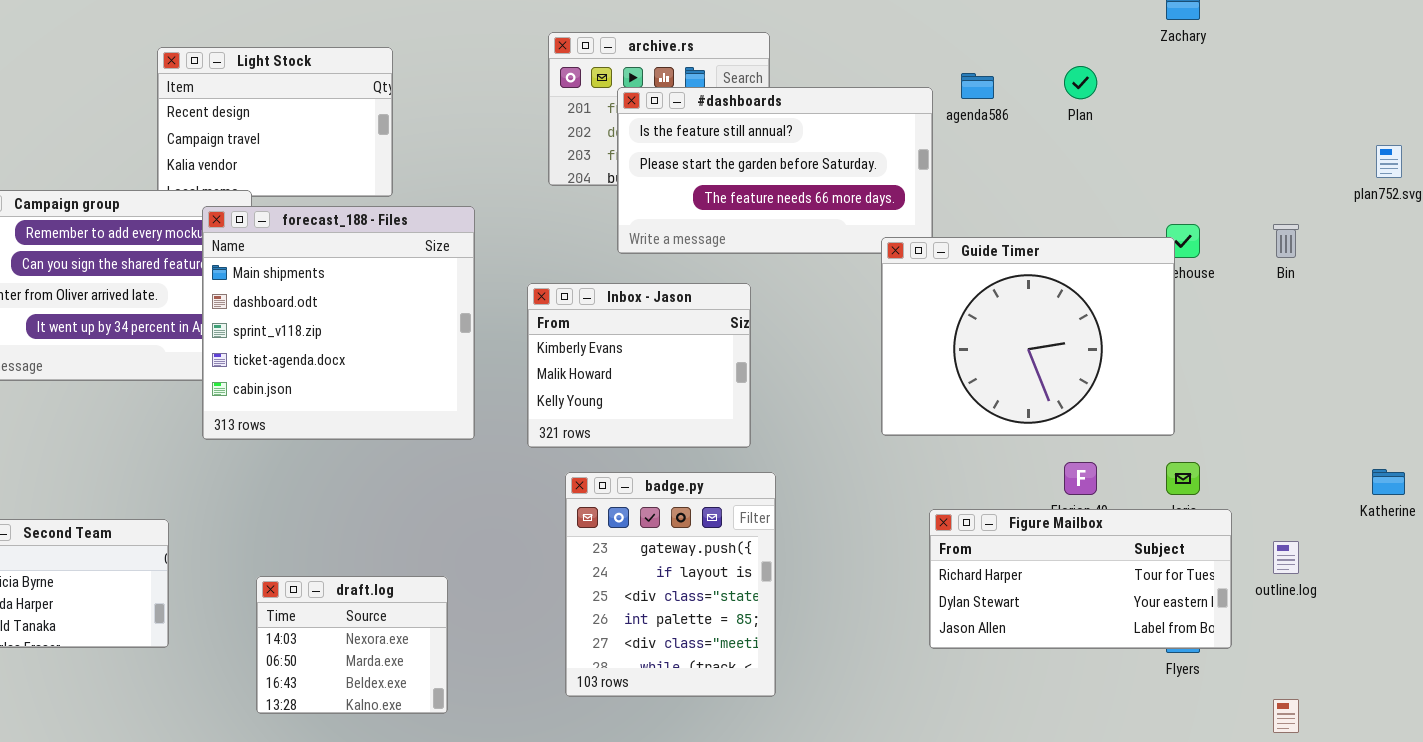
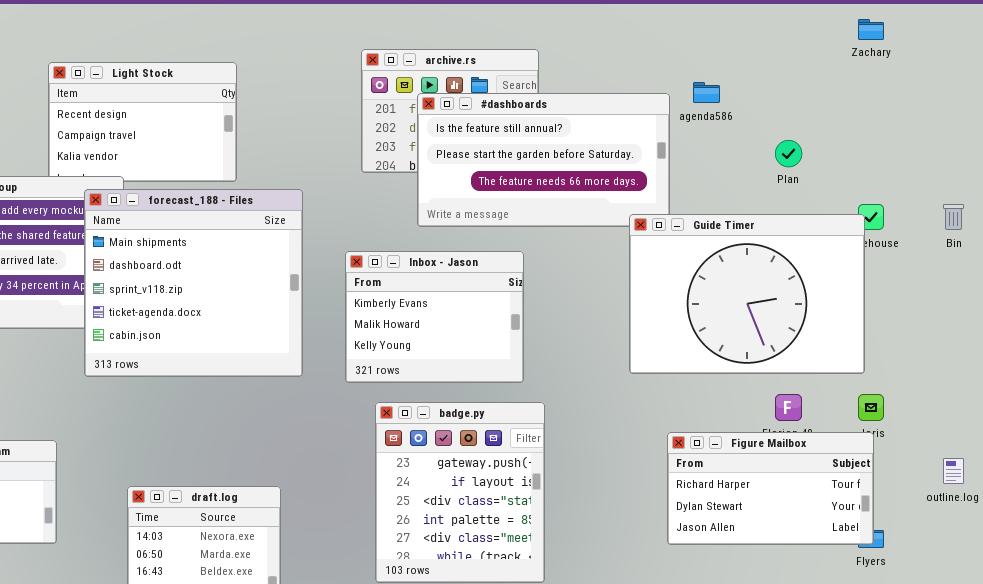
Plan: [1064,66,1097,99] -> [775,140,802,167], moved
Figure Mailbox: [929,509,1232,649] -> [667,432,874,545], resized

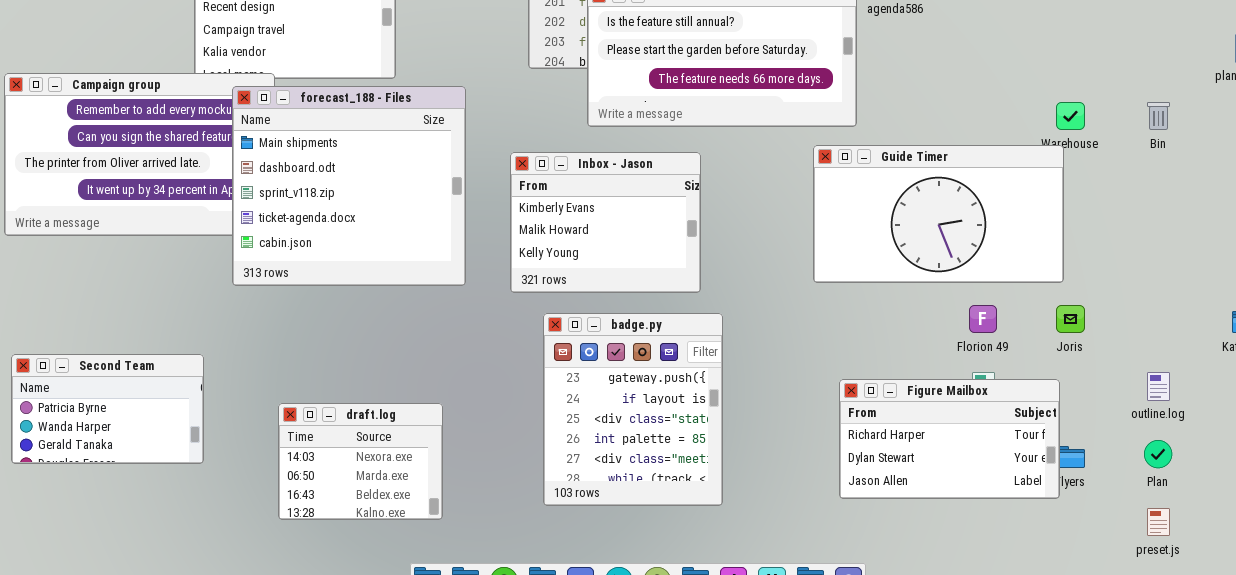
Plan: [775,140,802,167] -> [1144,440,1172,468], moved
Guide Timer: [629,214,865,374] -> [813,145,1064,283], resized
Figure Mailbox: [667,432,874,545] -> [839,379,1060,499], moved

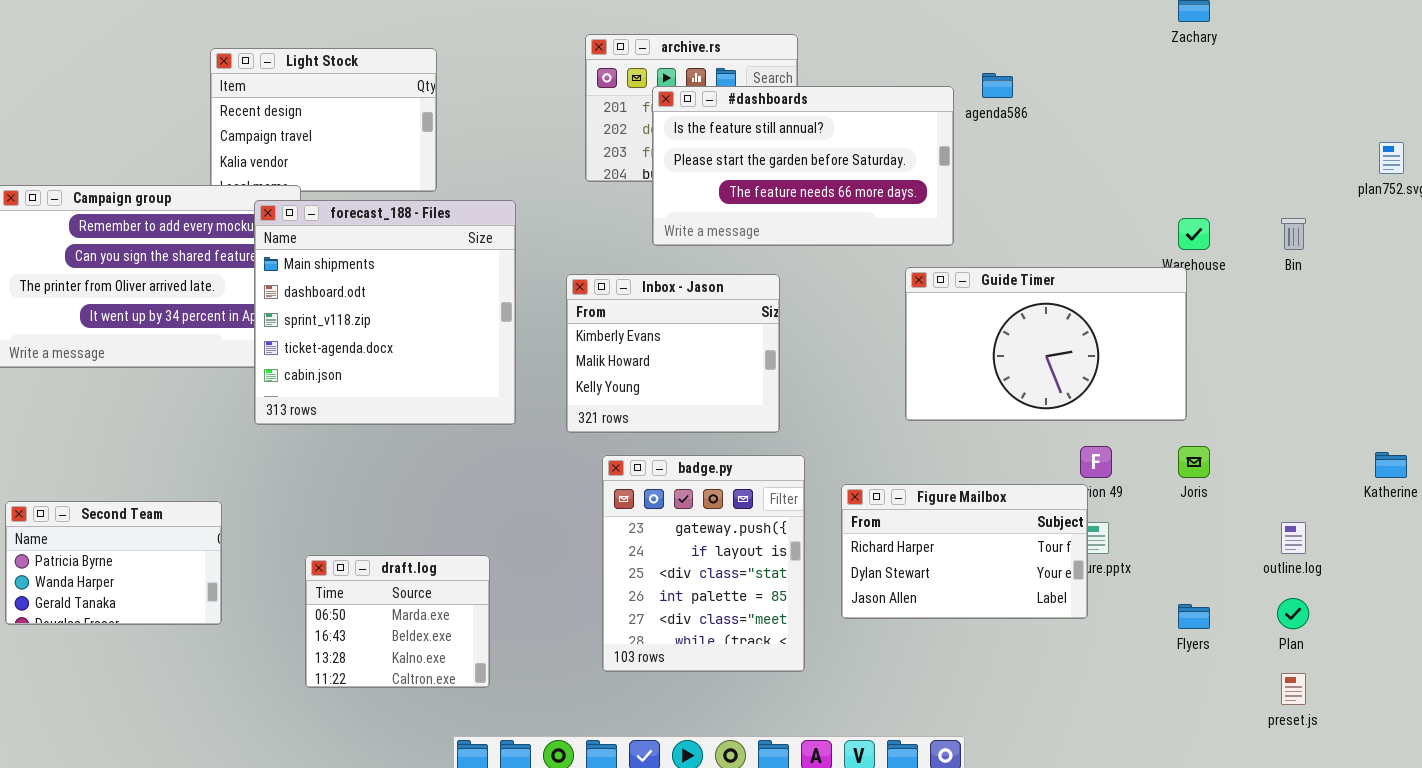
Figure Mailbox: [839,379,1060,499] -> [841,484,1088,619], moved
draft.log: [278,403,443,520] -> [305,555,490,688], scrolled down 1 row

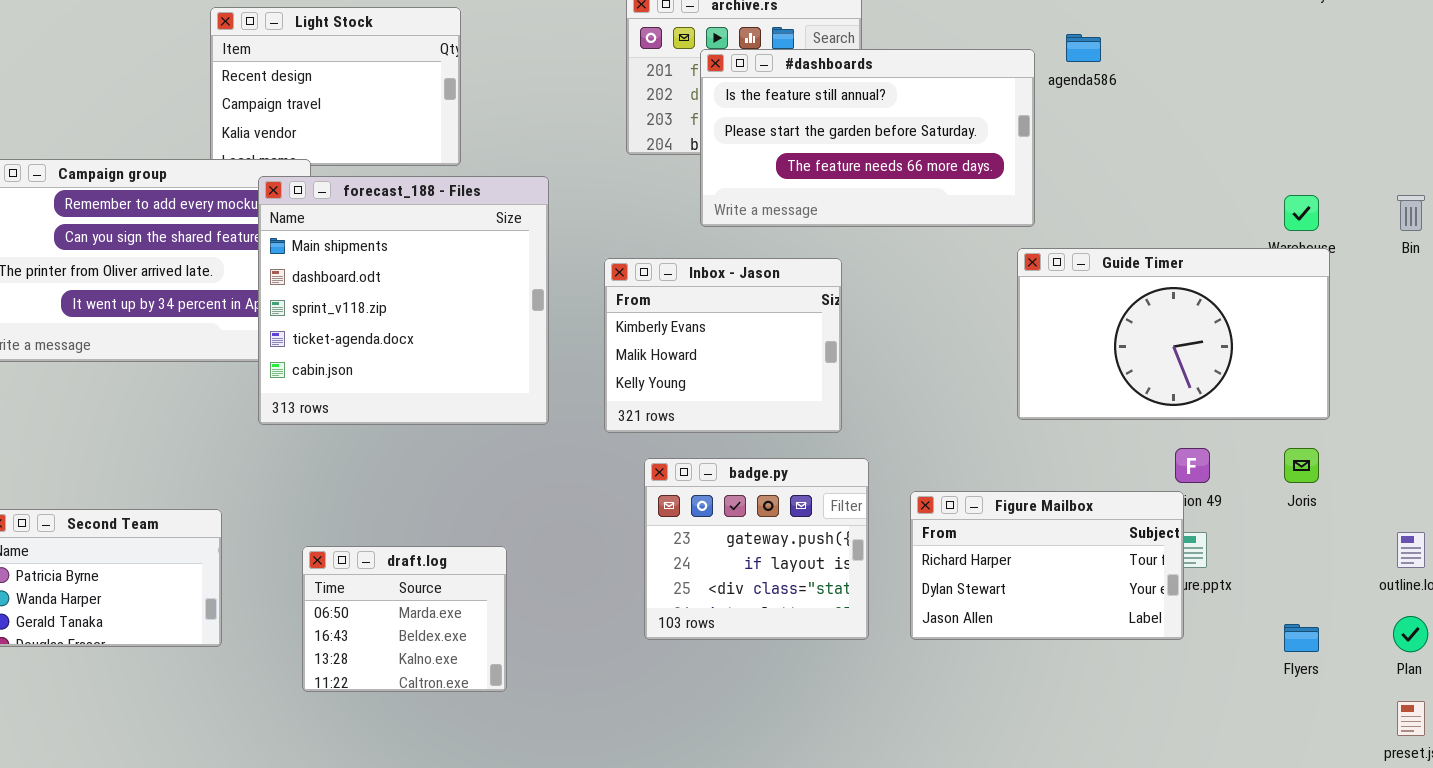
Guide Timer: [905,267,1187,421] -> [1017,248,1330,420], moved
badge.py: [602,455,805,672] -> [644,458,869,640], resized
draft.log: [305,555,490,688] -> [302,546,507,692], moved

